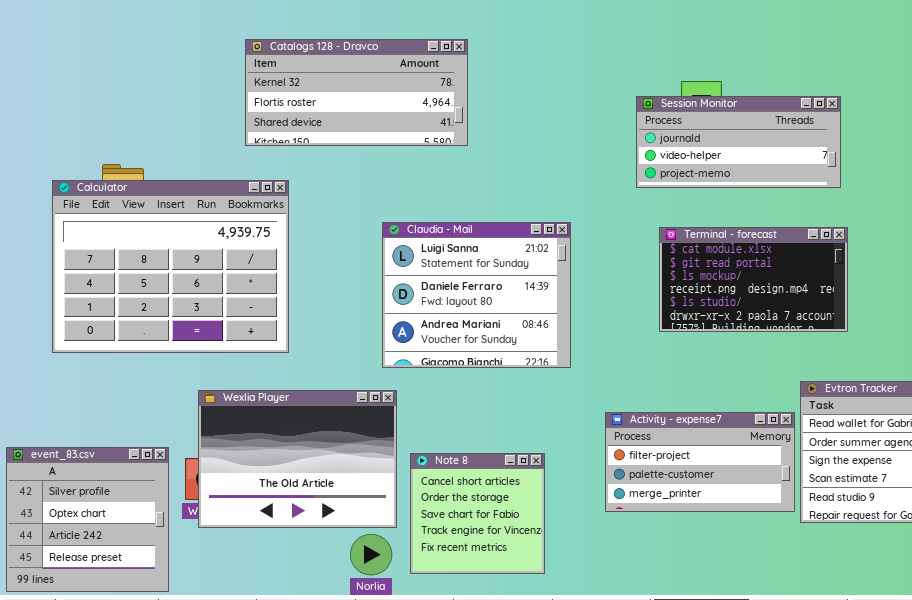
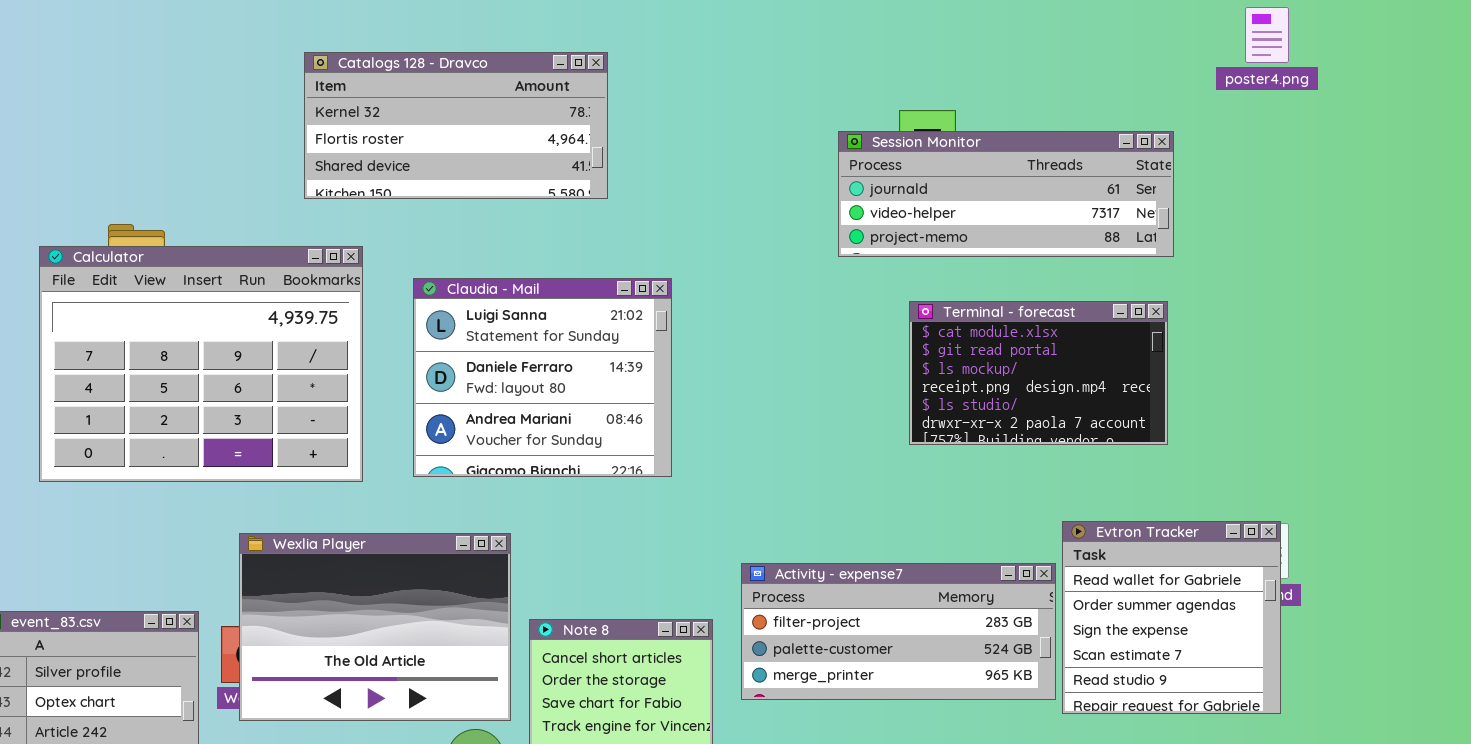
Session Monitor: [636,96,841,188] -> [838,131,1174,257], resized
Claudia - Mail: [382,222,571,368] -> [413,278,672,477], moved
Terminal - forecast: [659,227,848,332] -> [909,301,1168,445], moved
Activity - expense7: [605,412,795,512] -> [741,563,1056,700], resized

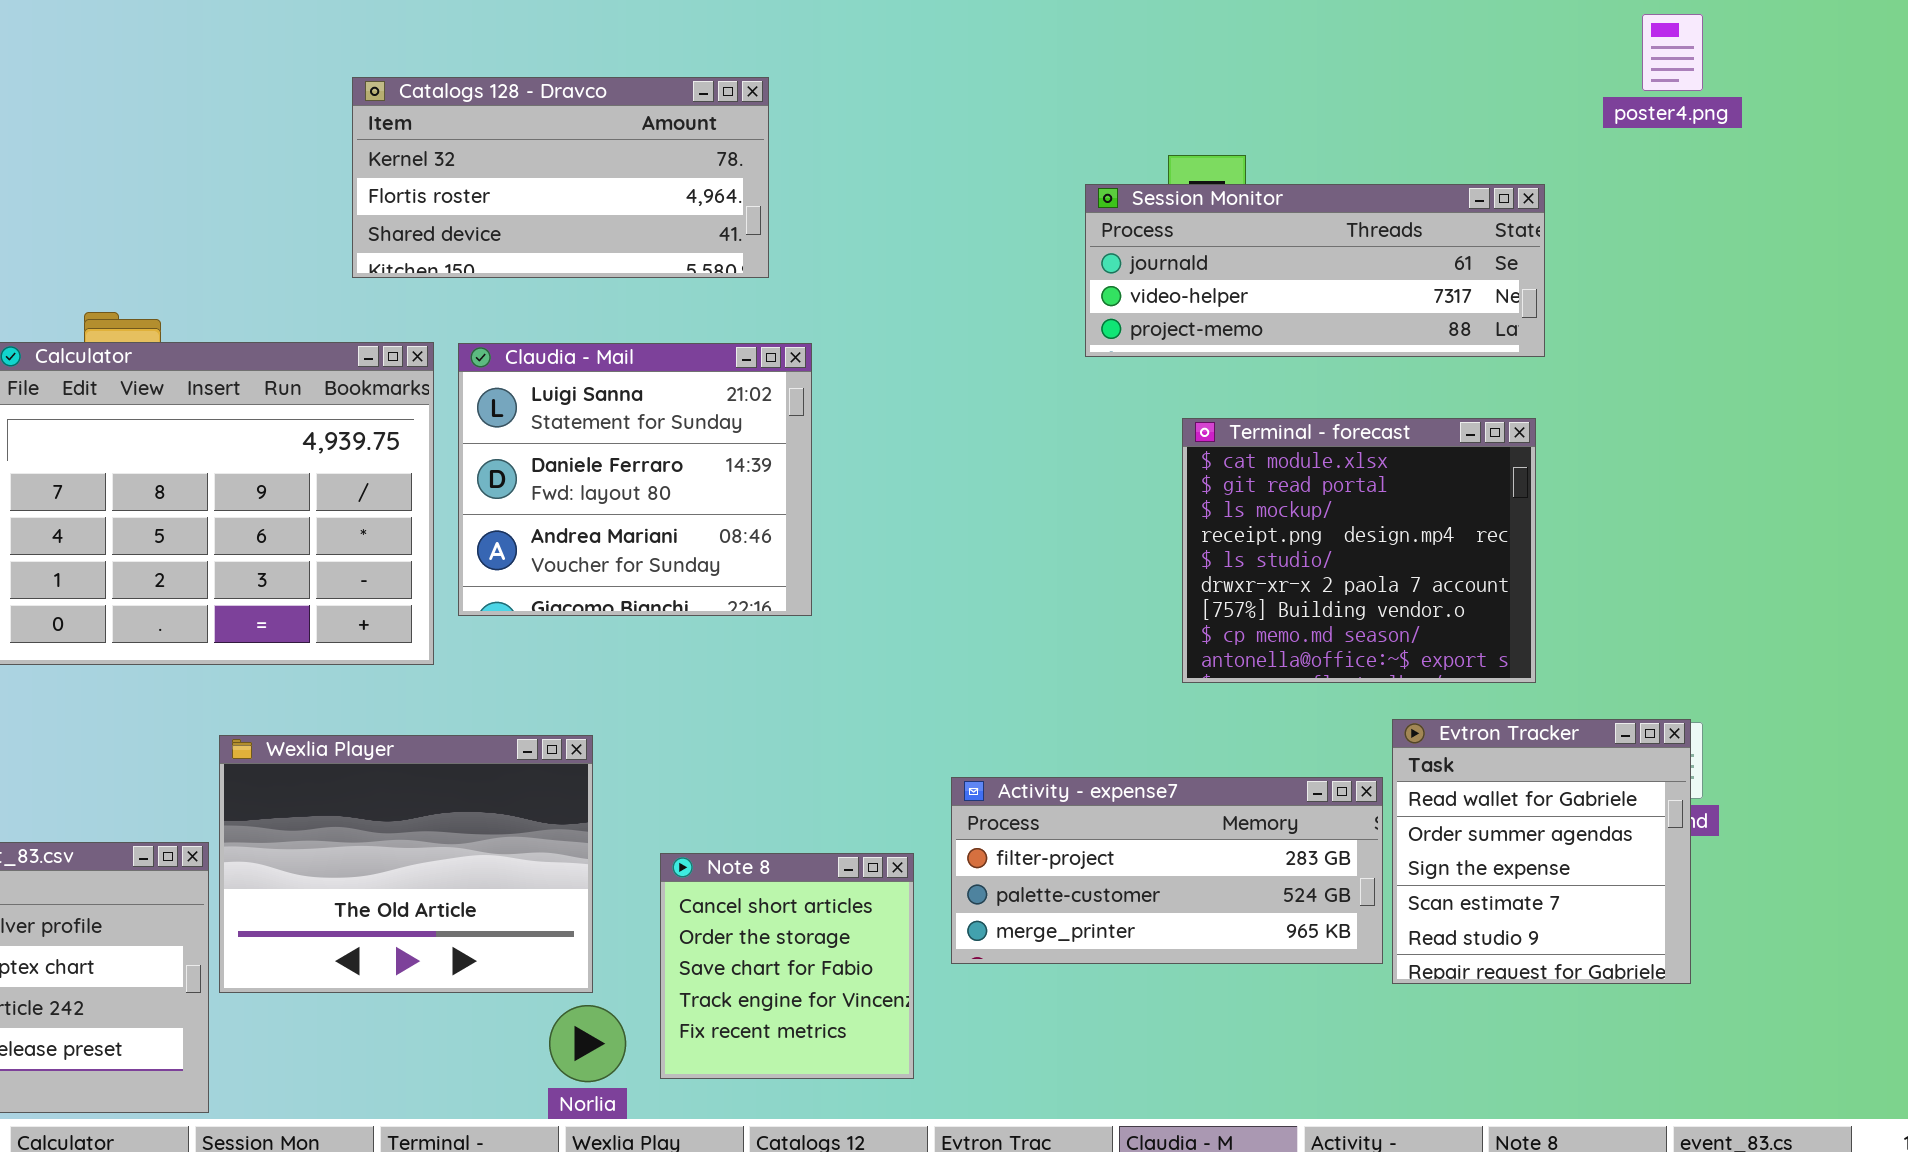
Claudia - Mail: [413,278,672,477] -> [458,343,812,616], moved
Terminal - forecast: [909,301,1168,445] -> [1182,418,1536,683], resized
Wexlia Player: [239,533,511,721] -> [219,735,593,993], moved

